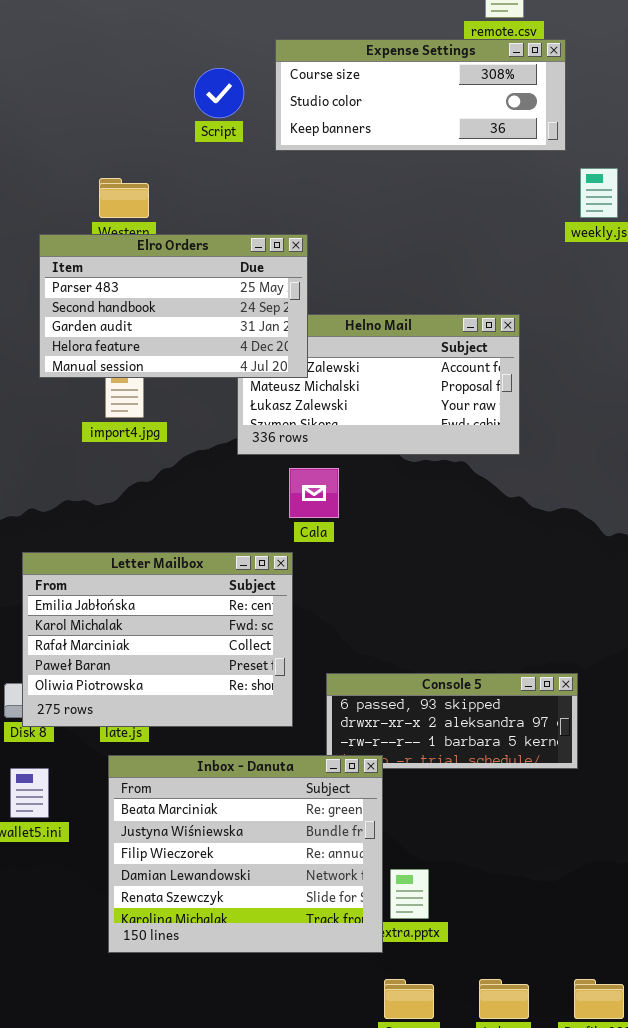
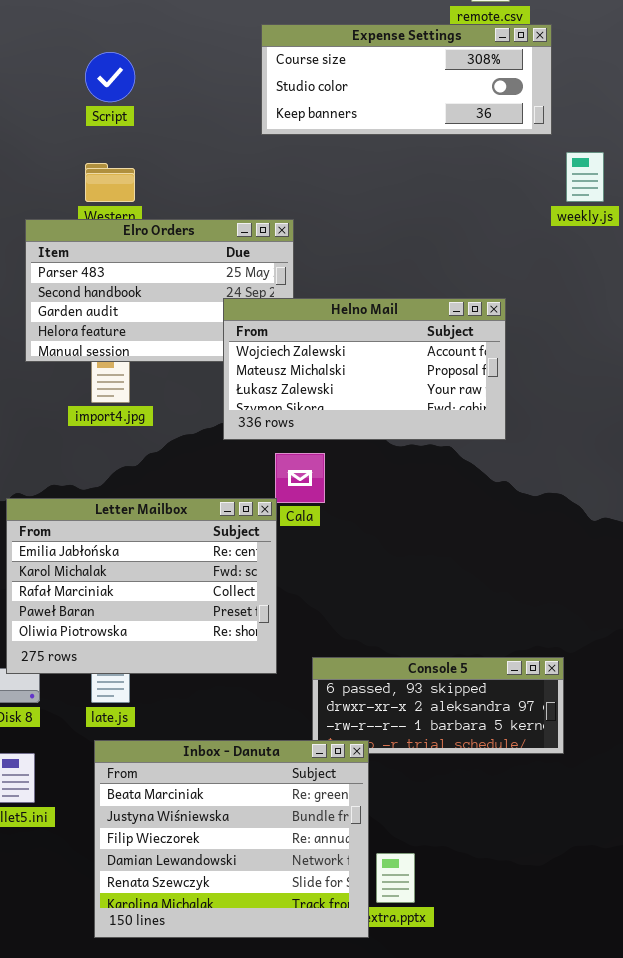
Script: [194,68,244,118] -> [85,52,135,102], moved
Helno Mail: [237,314,520,455] -> [223,298,506,440], raised
Letter Mailbox: [22,552,293,727] -> [6,498,277,674], moved

